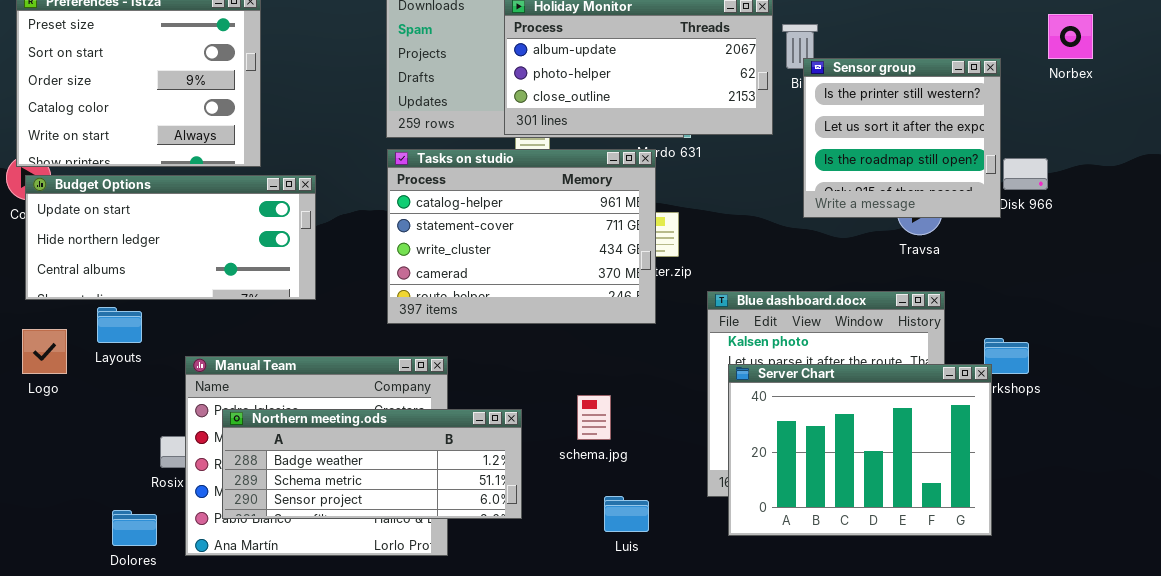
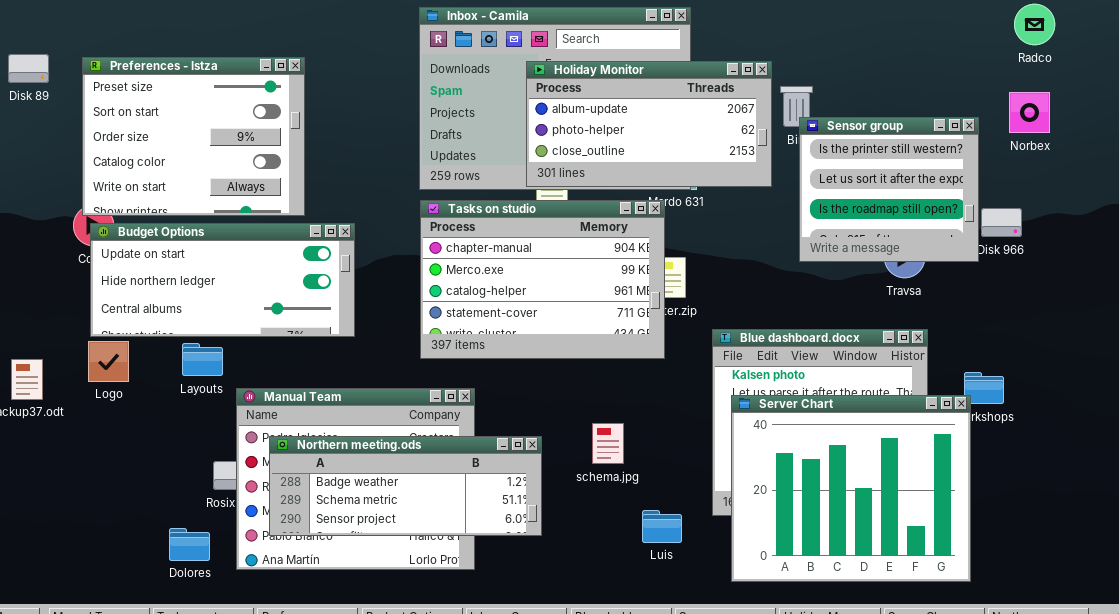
Norbex: [1048,14,1093,59] -> [1009,92,1050,133], moved
Tasks on studio: [387,149,656,324] -> [420,200,665,359], scrolled up 2 rows
Layouts: [97,307,142,343] -> [182,343,223,376], moved
Logo: [22,329,67,374] -> [88,341,129,382], moved
Server Chart: [728,364,992,536] -> [731,395,971,582], resized
Luis: [604,496,649,532] -> [642,510,682,543], moved

